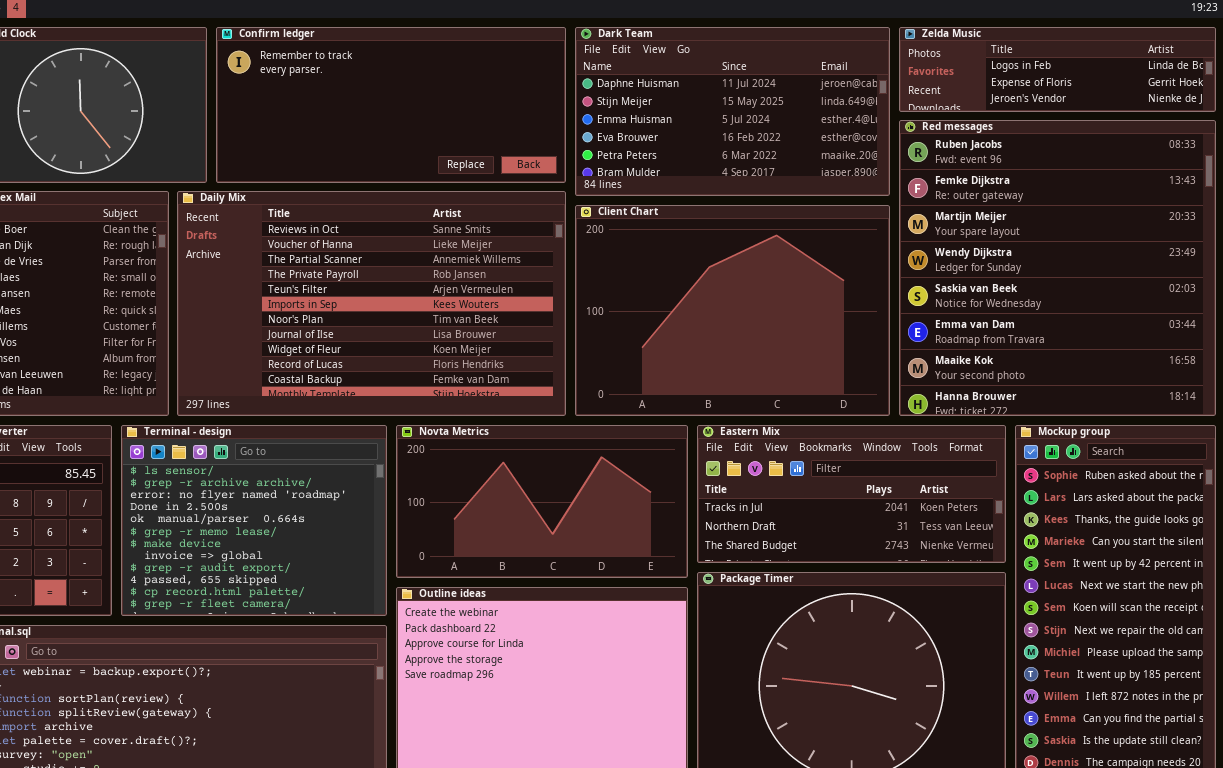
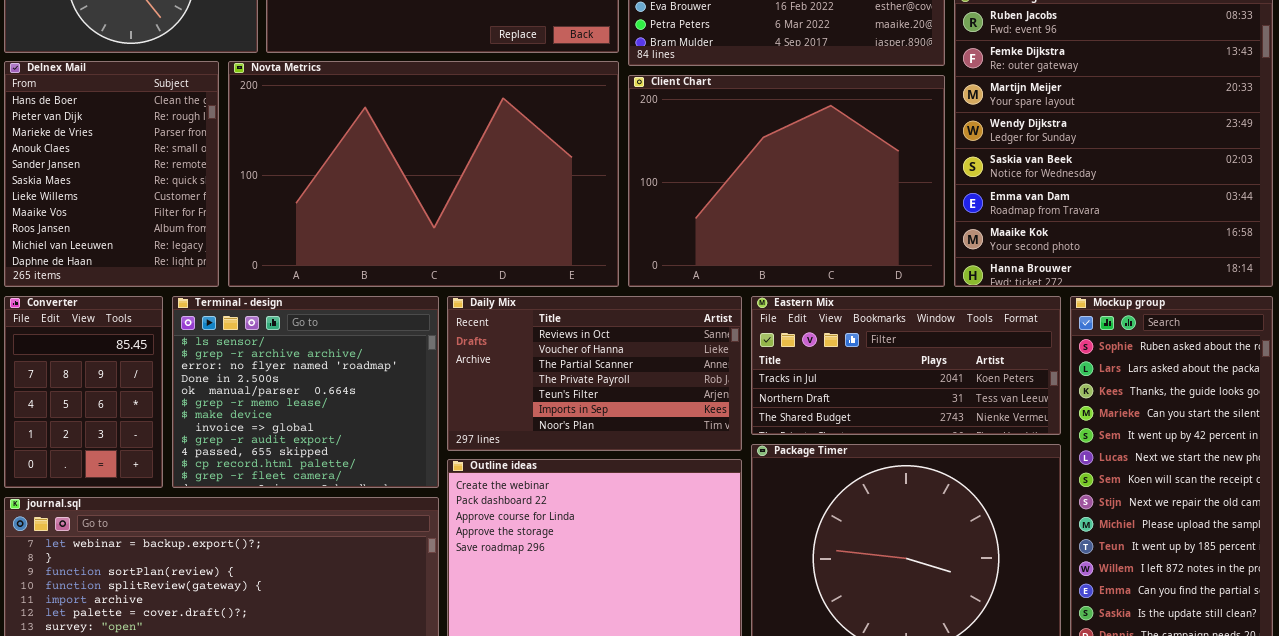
Daily Mix: [177,191,566,416] -> [447,296,742,451], moved, resized
Novta Metrics: [396,425,688,578] -> [228,61,619,287], moved, resized

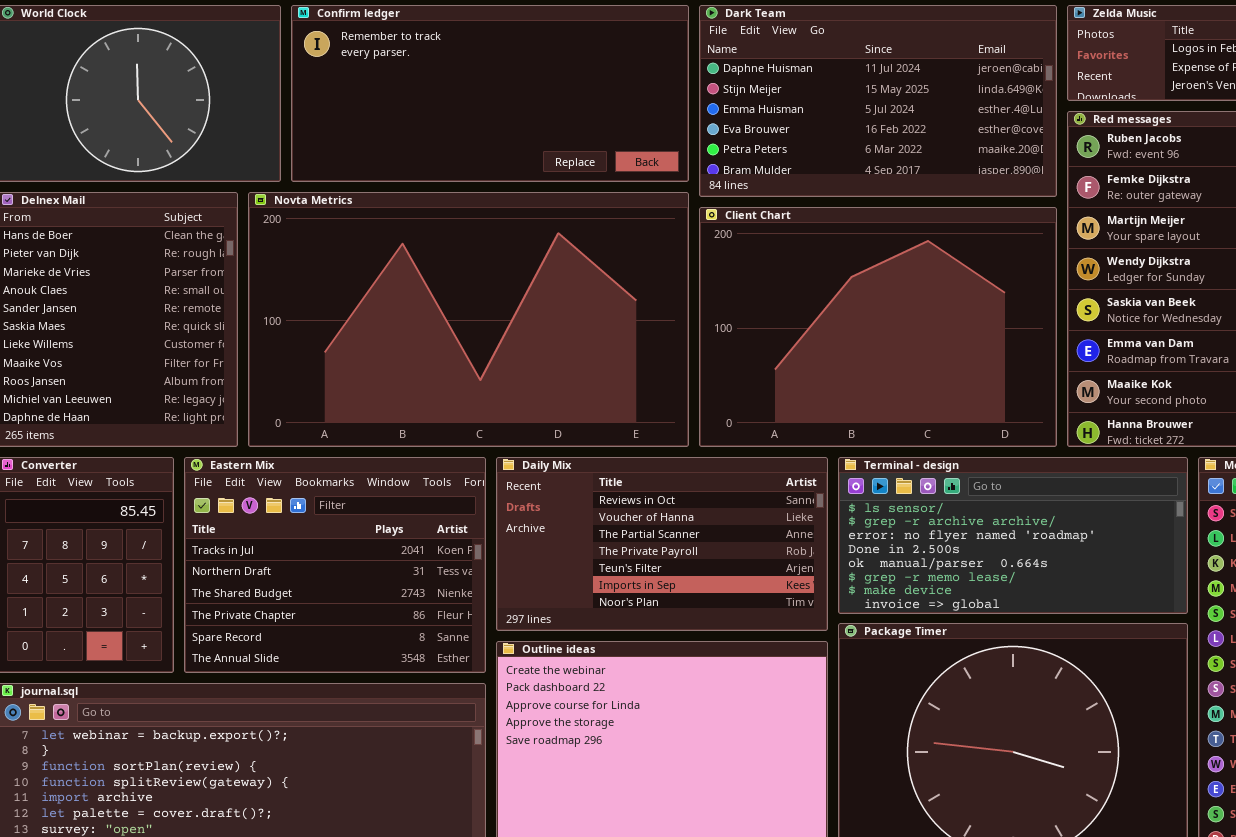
Terminal - design: [172,296,439,488] -> [838,457,1188,614], moved, resized
Eastern Mix: [751,296,1061,435] -> [184,457,486,673], moved, resized

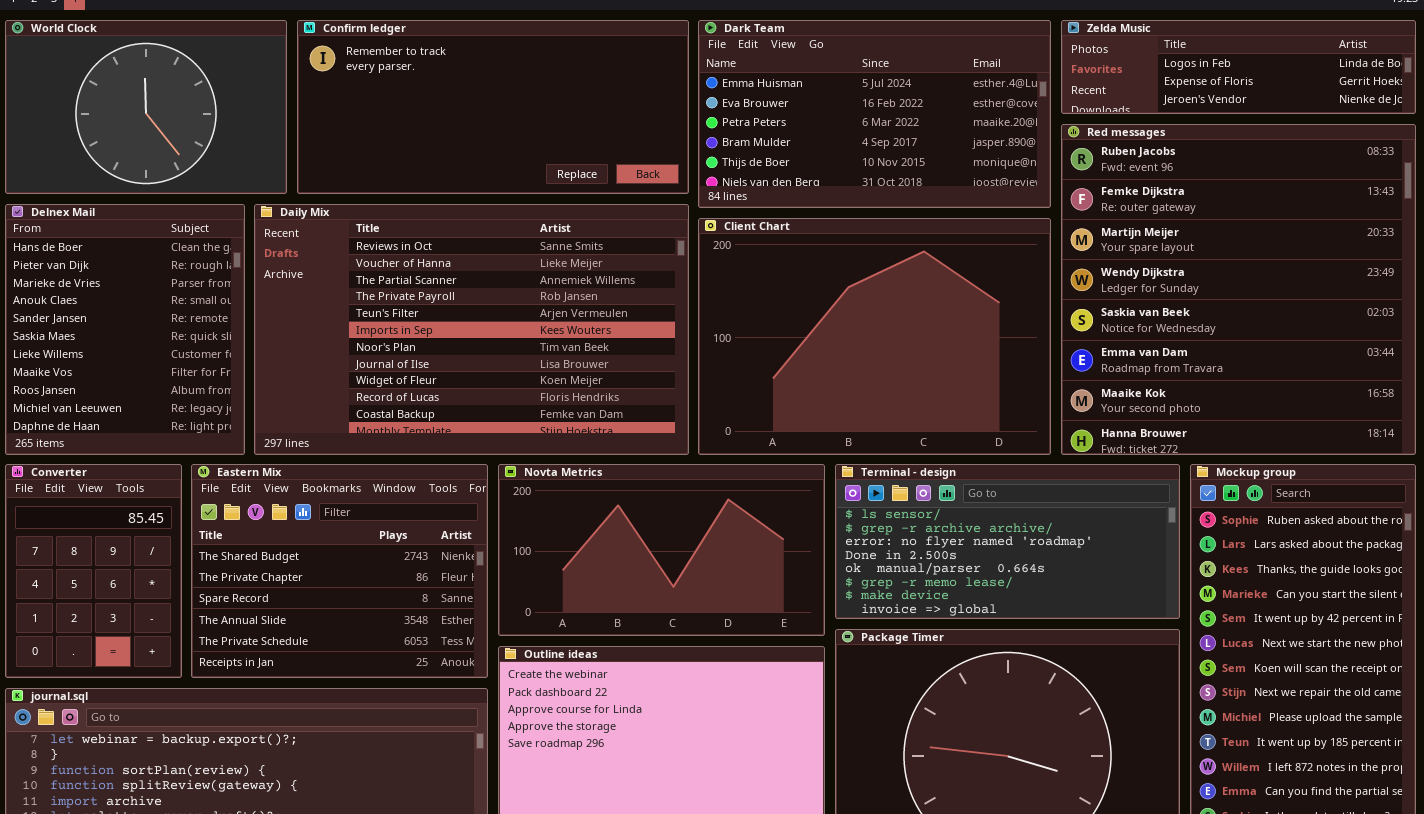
Dark Team: [699,5,1057,197] -> [698,20,1051,208], scrolled down 2 rows
Novta Metrics: [248,192,689,447] -> [498,464,825,636], moved, resized
Eastern Mix: [184,457,486,673] -> [191,464,488,678], scrolled down 2 rows
Daily Mix: [496,457,828,631] -> [254,204,689,455], moved, resized

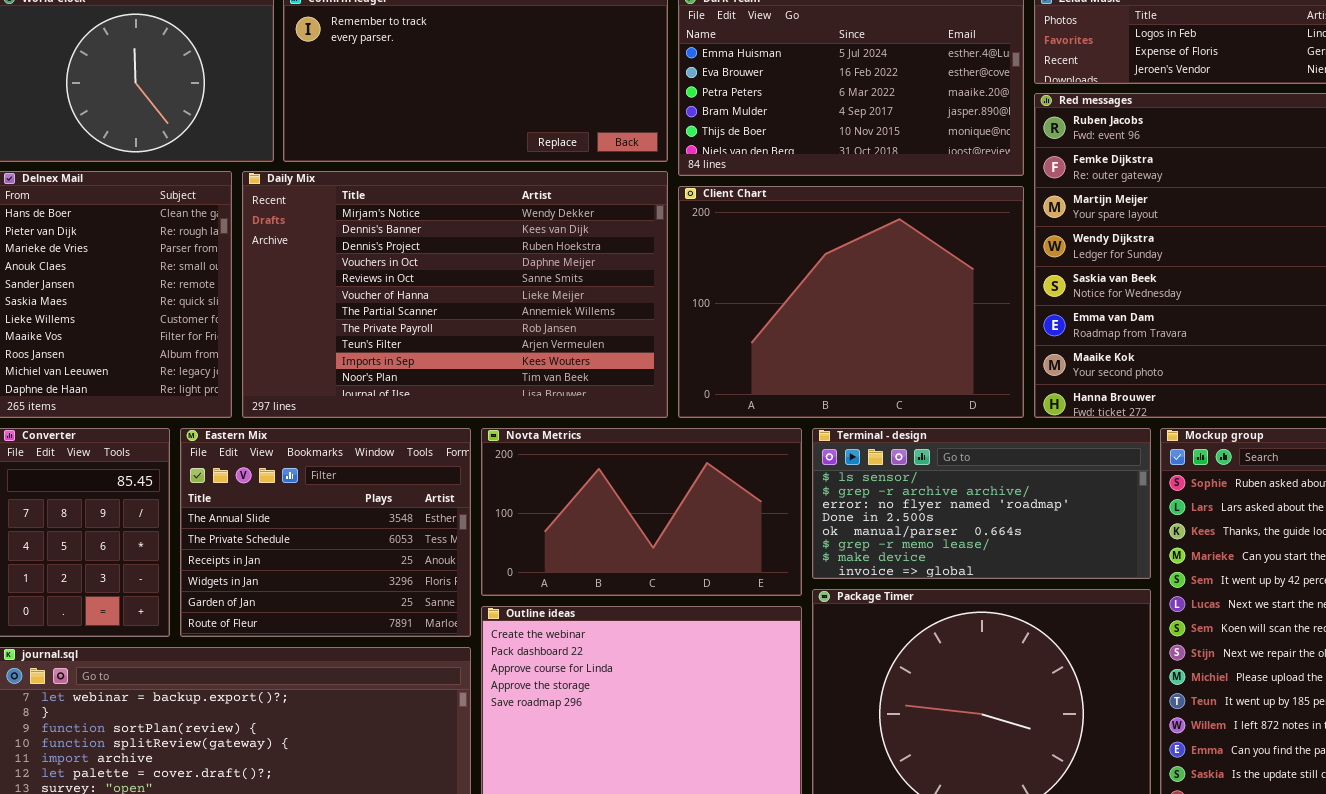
Daily Mix: [254,204,689,455] -> [242,171,668,418], scrolled up 4 rows
Eastern Mix: [191,464,488,678] -> [180,428,471,637], scrolled down 3 rows

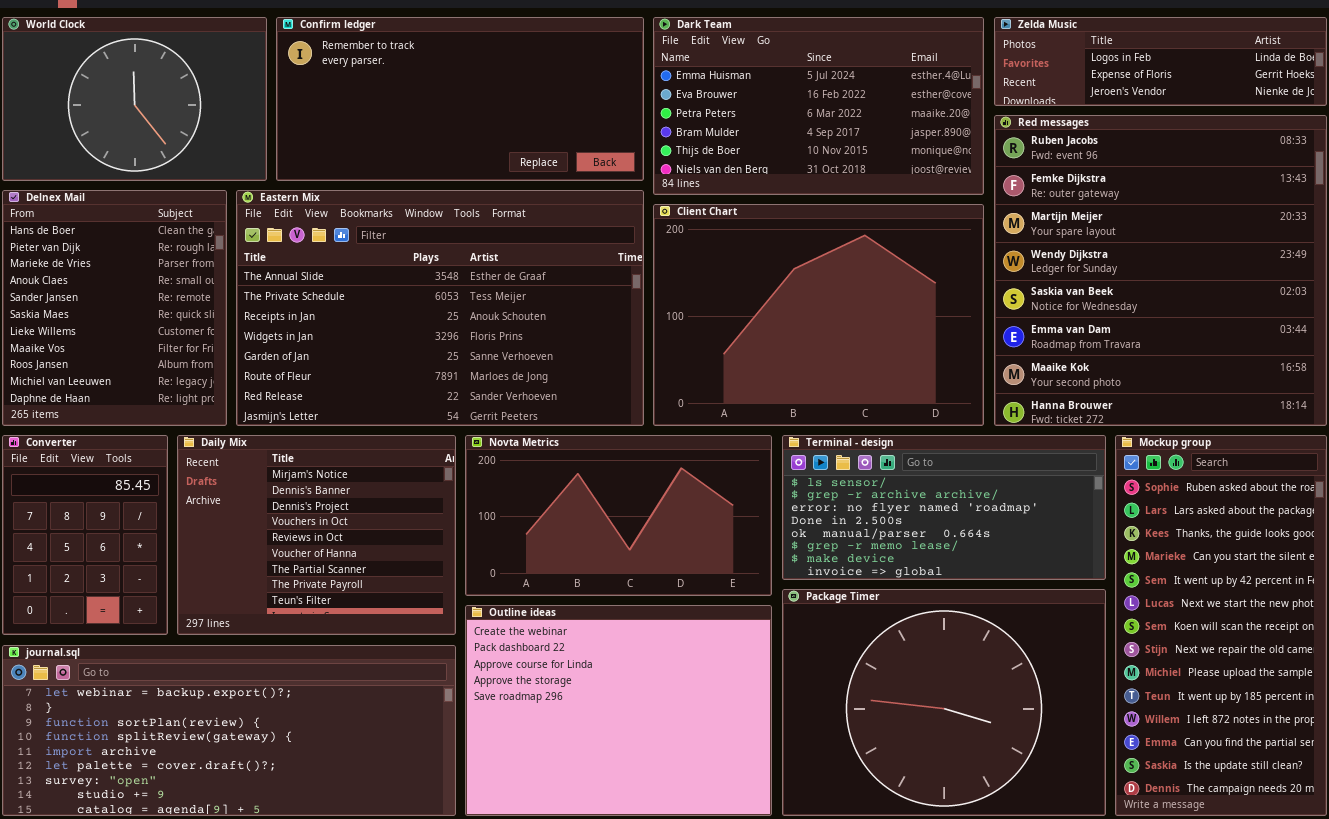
Daily Mix: [242,171,668,418] -> [177,435,456,635], moved, resized
Eastern Mix: [180,428,471,637] -> [236,190,644,426], moved, resized

